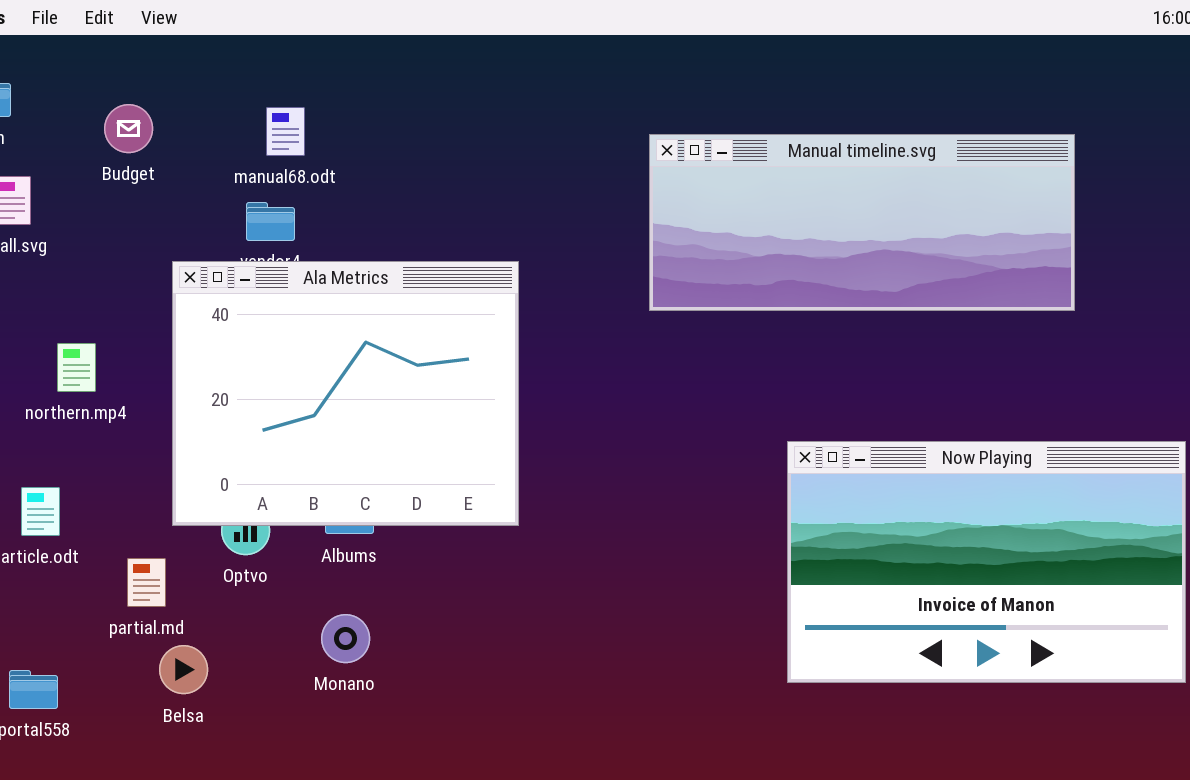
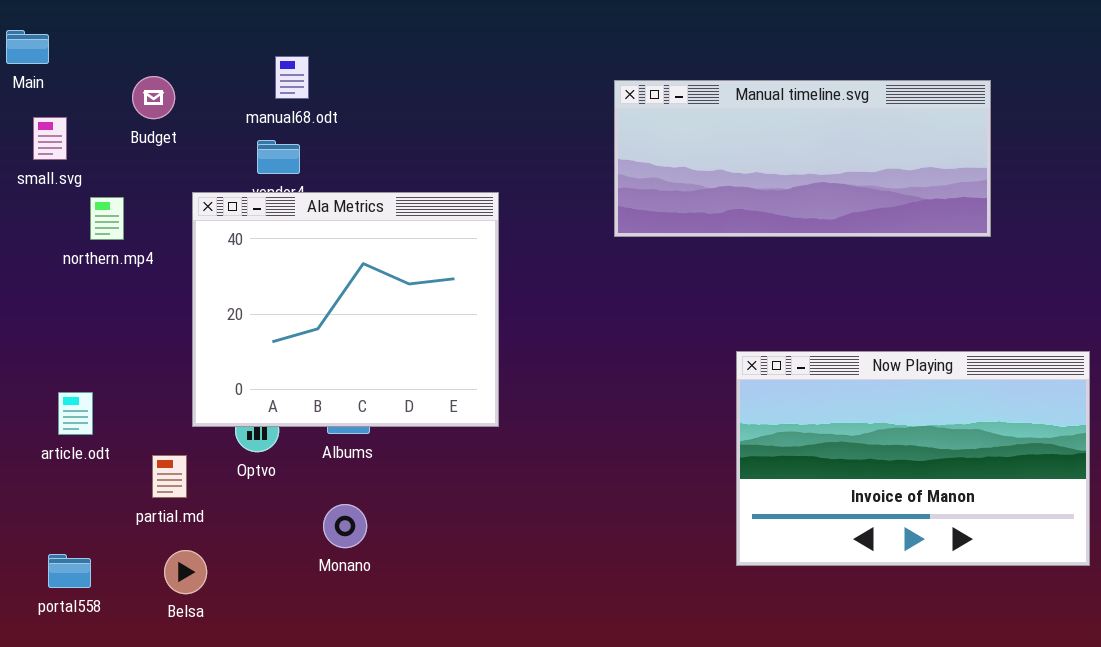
Budget: [104,104,153,153] -> [132,76,175,119], moved
northern.mp4: [57,343,96,392] -> [90,197,124,240], moved
Belsa: [159,645,208,694] -> [164,550,207,594], moved

